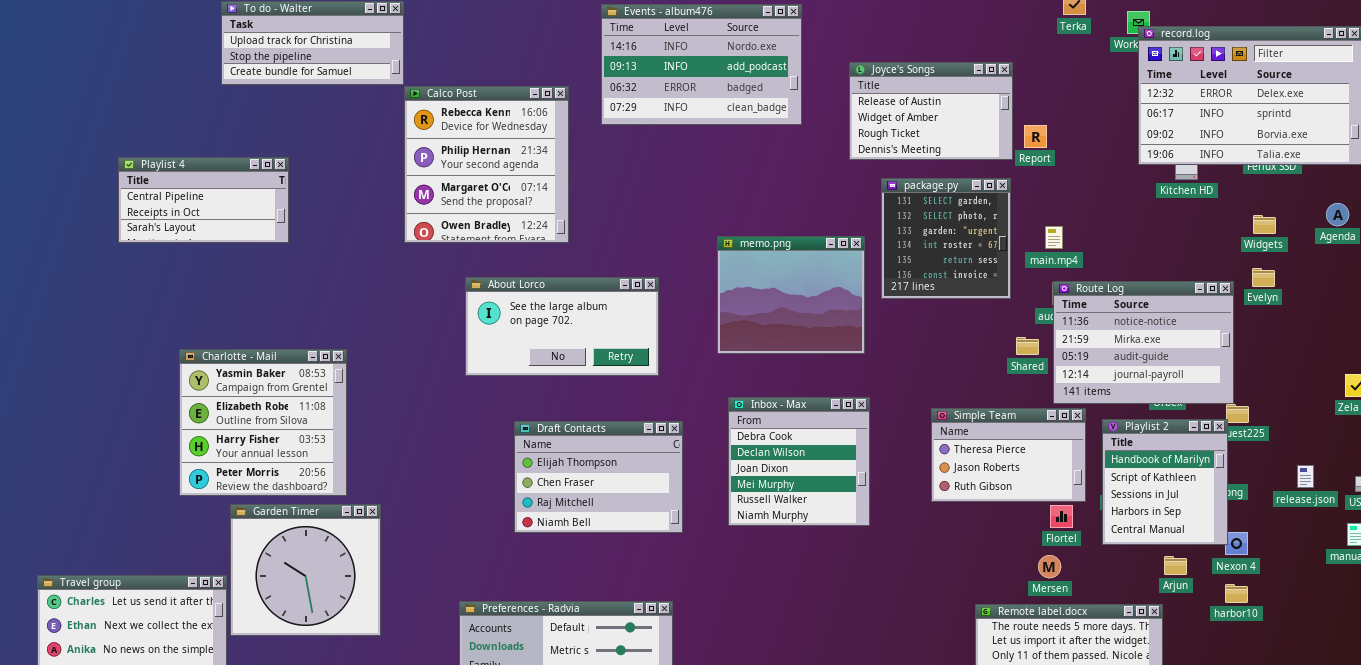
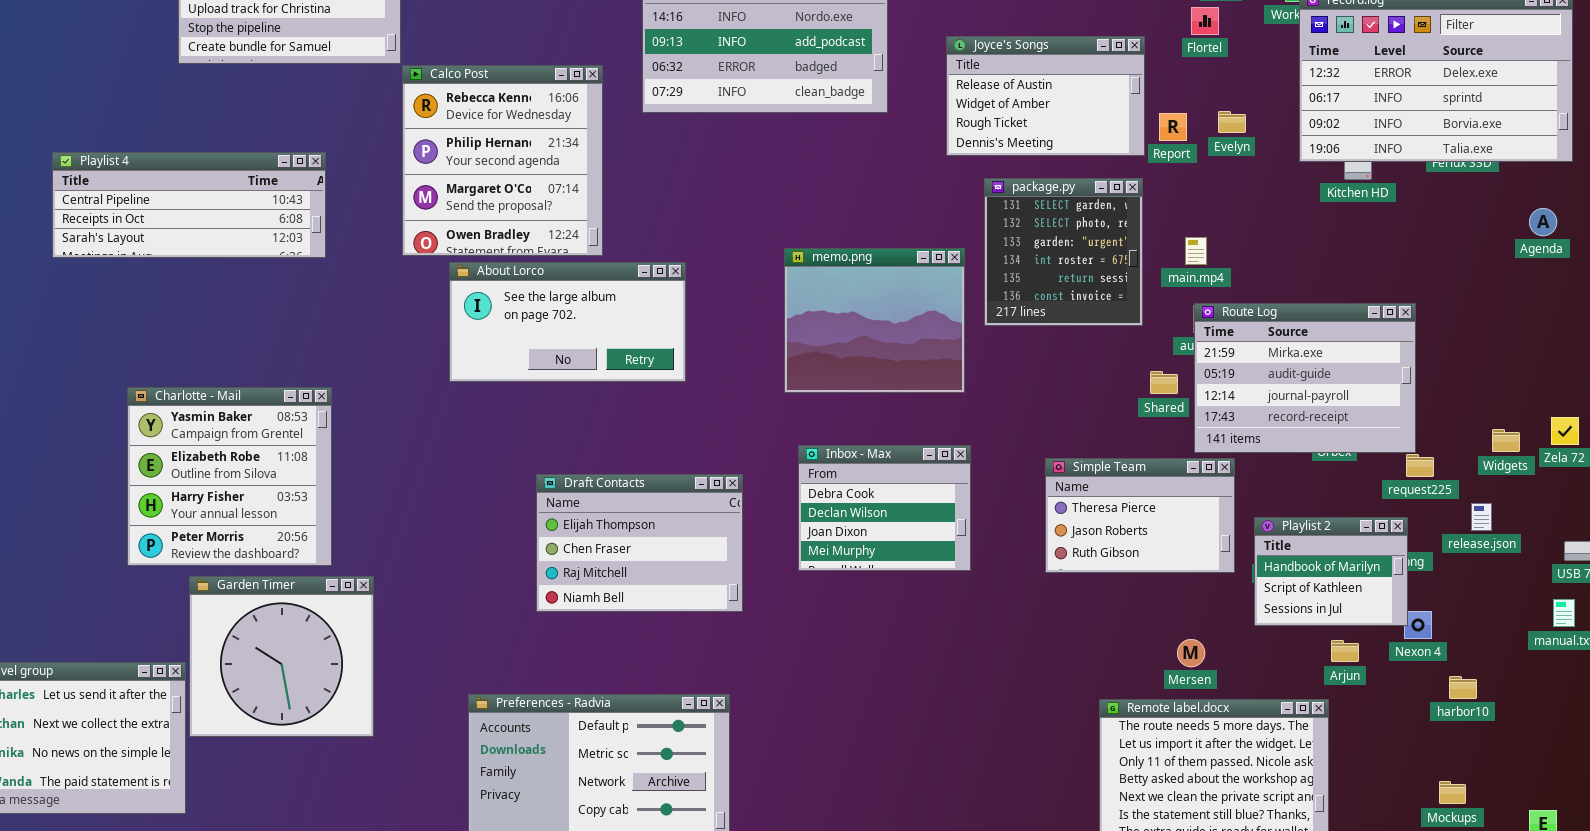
Playlist 4: [118,157,289,243] -> [52,152,326,258], resized
Widgets: [1253,215,1276,234] -> [1492,429,1520,452], moved
Evelyn: [1252,268,1275,287] -> [1218,111,1246,133], moved
About Lorco: [465,277,659,376] -> [449,262,686,382], moved
Route Log: [1053,281,1234,404] -> [1194,303,1416,453], scrolled down 1 row
Inbox - Max: [728,397,870,526] -> [798,445,971,571], resized
Playlist 2: [1102,419,1228,545] -> [1254,517,1408,626], resized
release.json: [1297,465,1314,488] -> [1471,503,1492,531], moved
Flortel: [1050,505,1073,528] -> [1191,7,1219,35], moved
harbor10: [1225,584,1248,603] -> [1449,676,1477,699], moved

